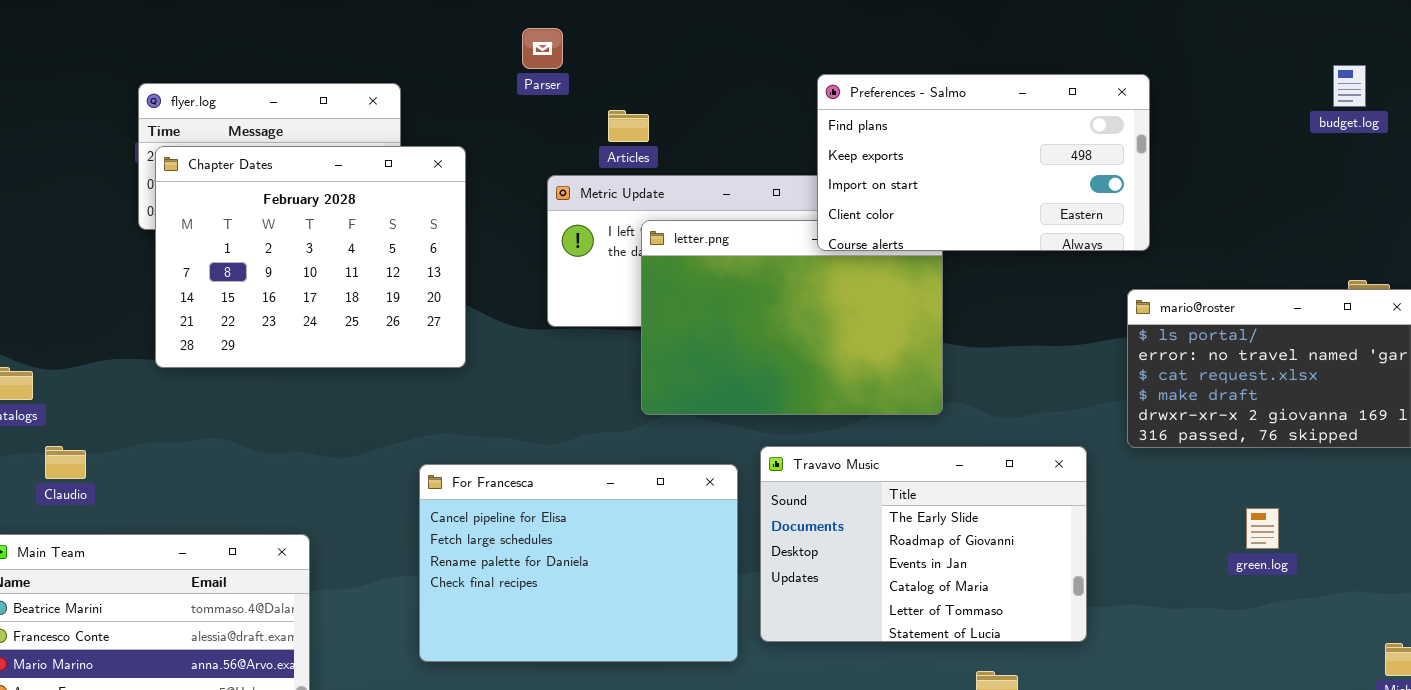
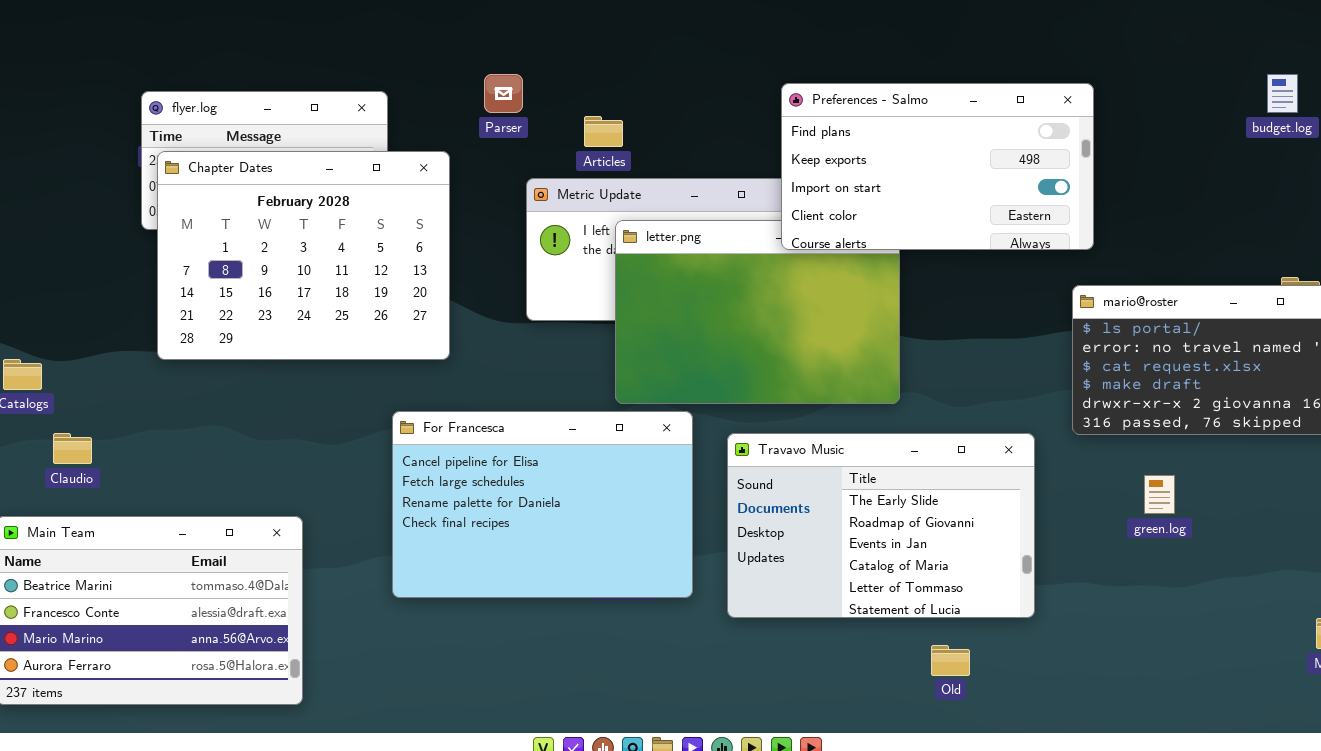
Parser: [522,28,563,69] -> [484,74,523,113], moved
For Francesca: [419,464,738,662] -> [392,411,693,598], moved
green.log: [1246,508,1279,549] -> [1144,475,1175,514], moved

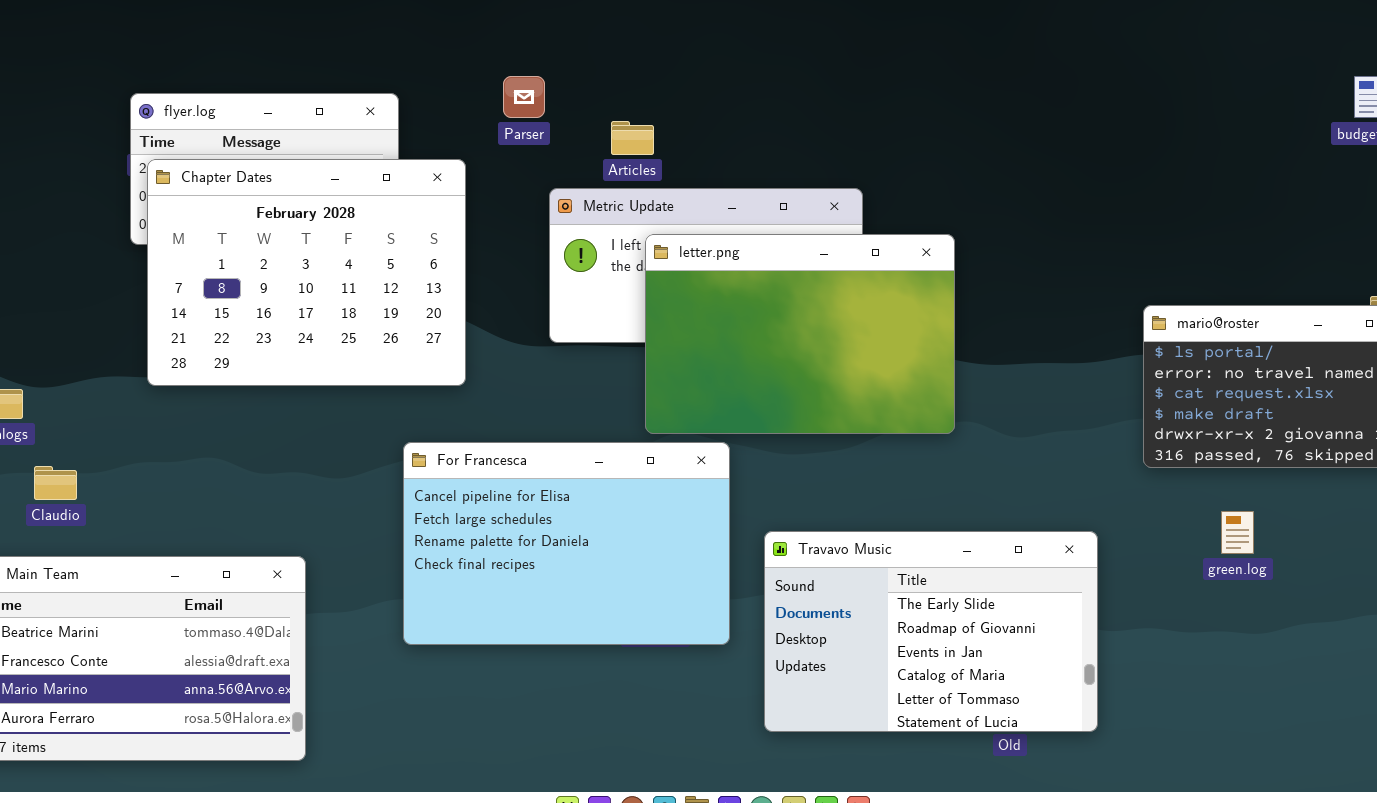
Preferences - Salmo: [781,83,1094,250] -> none, closed
Travavo Music: [727,433,1035,618] -> [764,531,1098,732], moved

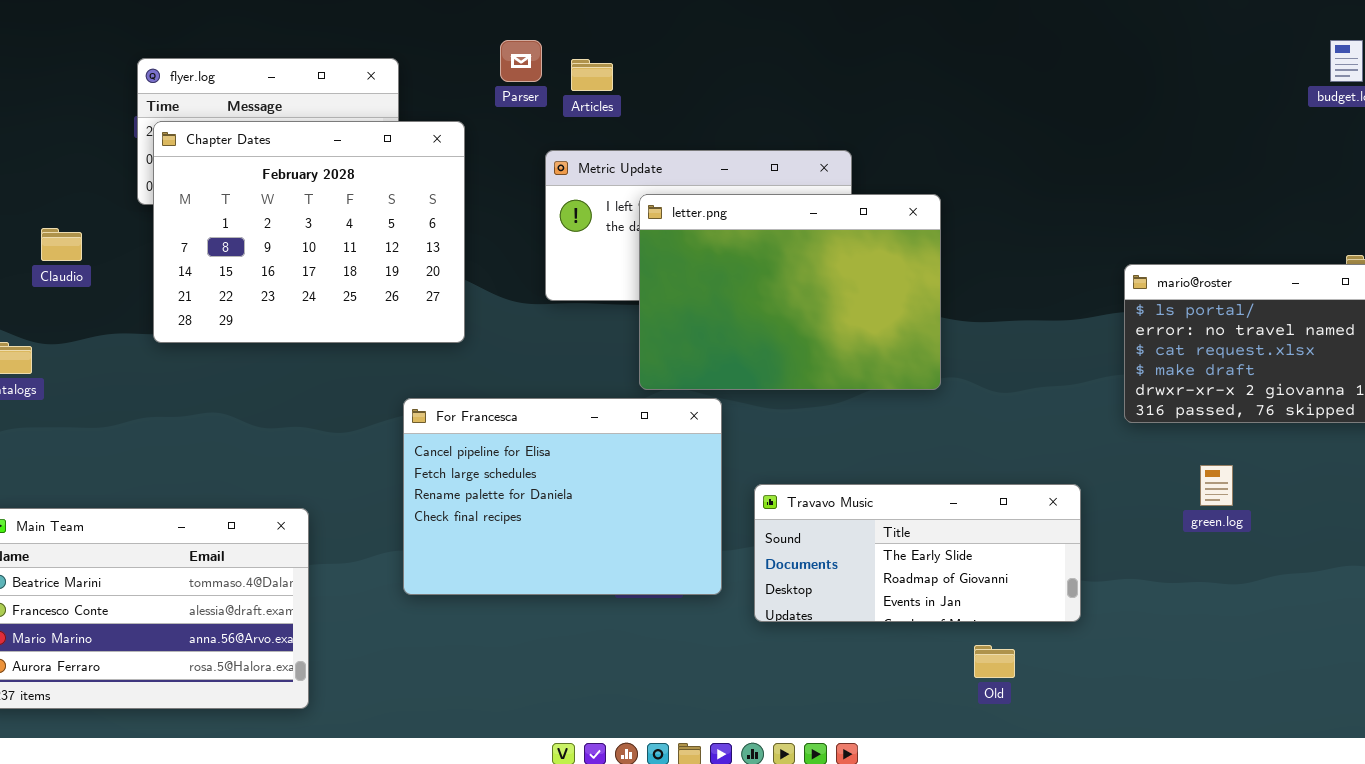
Articles: [611,121,654,155] -> [571,59,613,91], moved
Claudio: [34,466,77,500] -> [41,228,82,261], moved
Travavo Music: [764,531,1098,732] -> [754,484,1081,622], resized

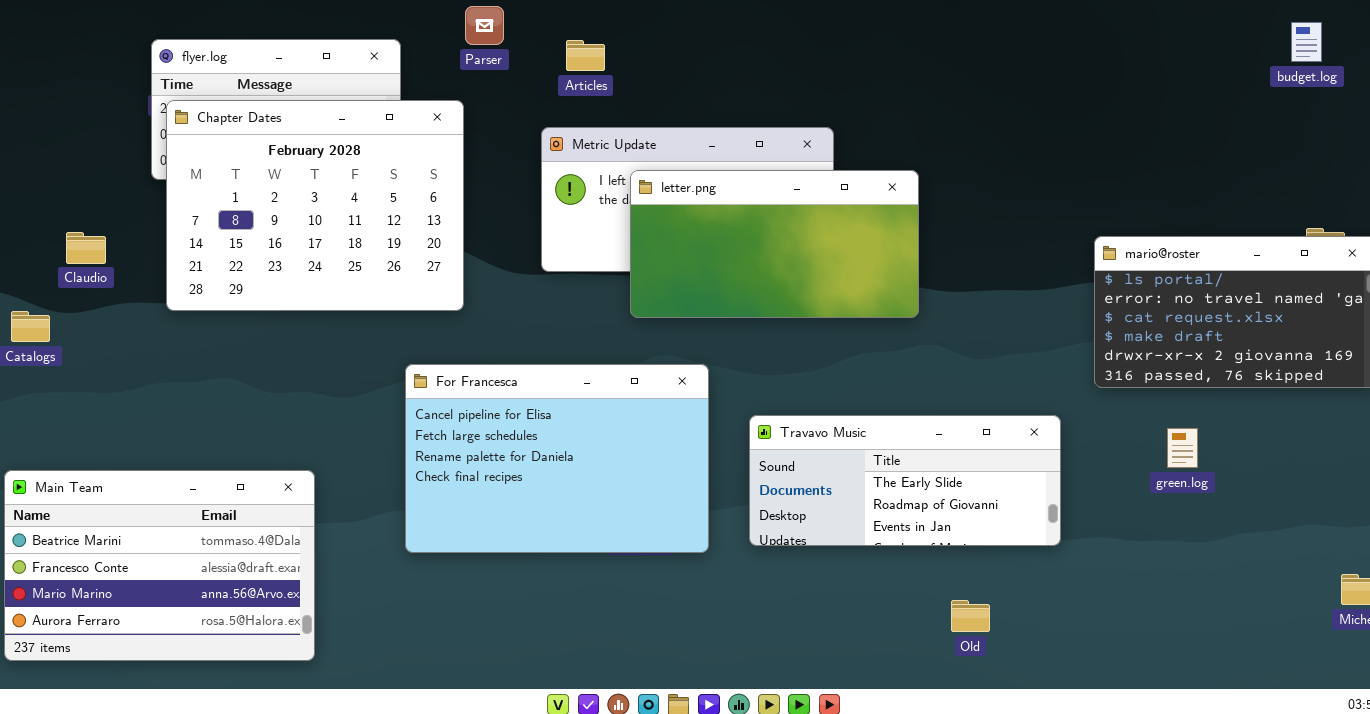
Parser: [500,40,542,82] -> [465,6,504,45], moved
letter.png: [639,194,941,390] -> [630,170,919,318], resized
Claudio: [41,228,82,261] -> [66,232,106,264], moved
Travavo Music: [754,484,1081,622] -> [749,415,1061,546], moved

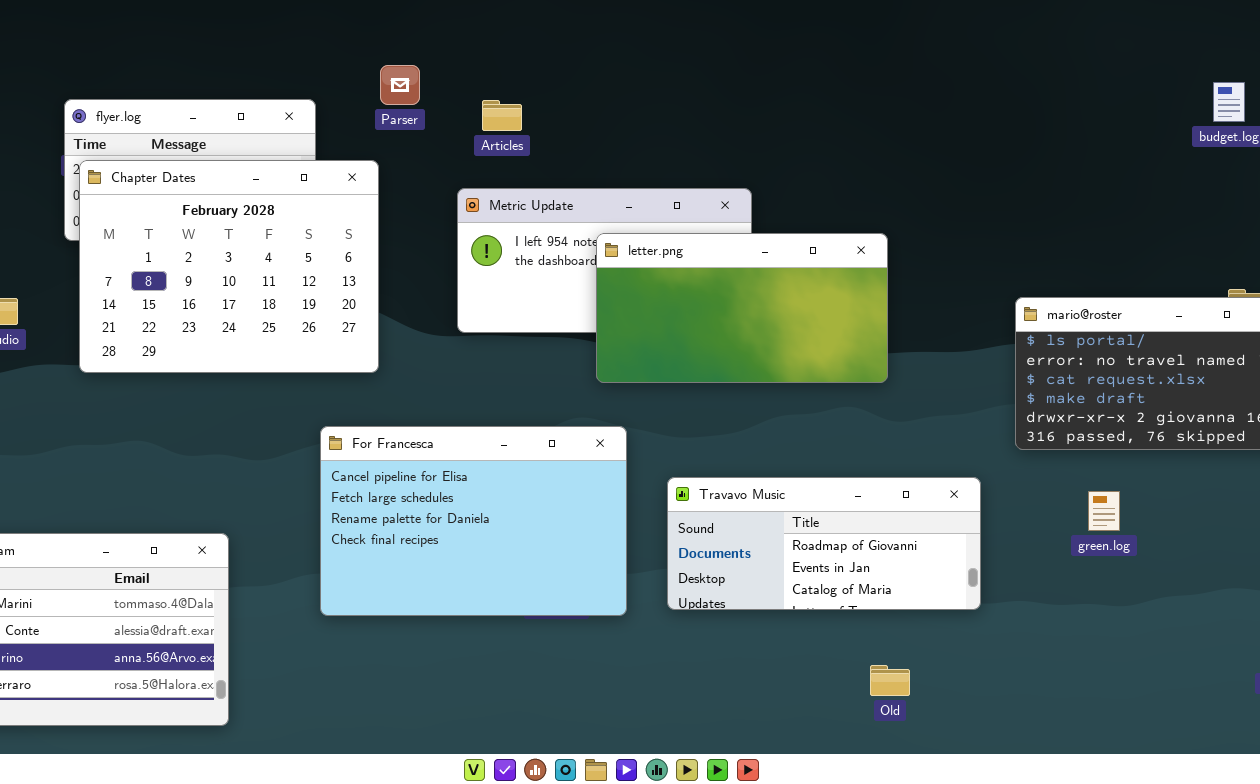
letter.png: [630,170,919,318] -> [596,233,888,383], moved
Travavo Music: [749,415,1061,546] -> [667,477,981,610], scrolled down 1 row

